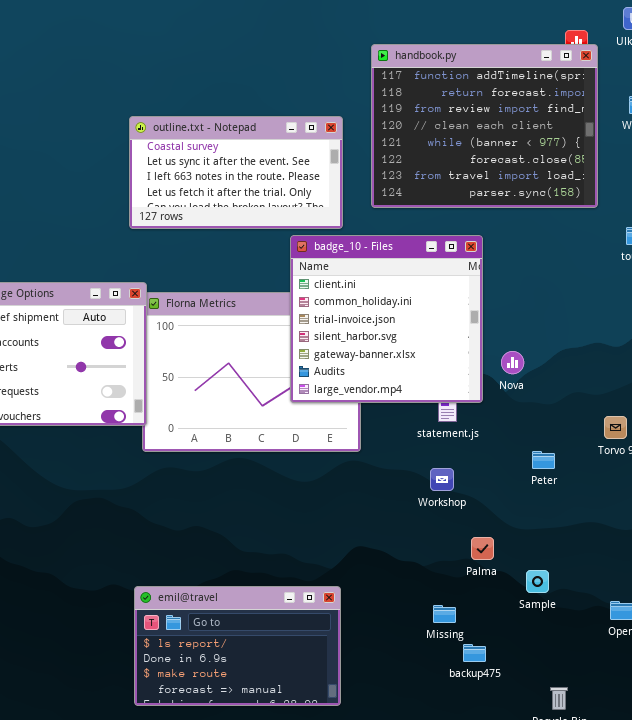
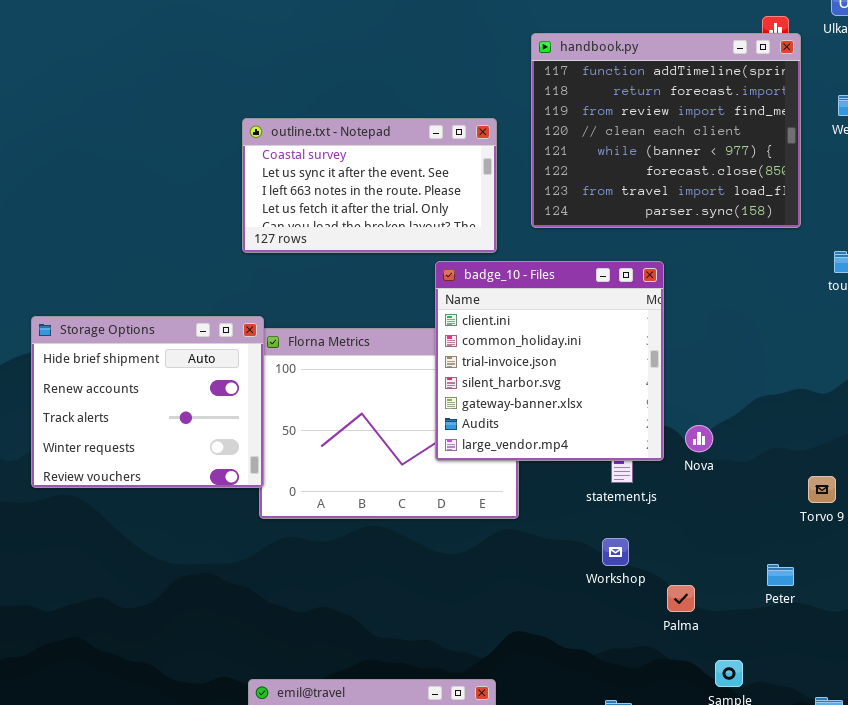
Nova: [501,351,524,374] -> [685,425,713,452], moved
Peter: [532,451,555,469] -> [767,564,794,586], moved
Palma: [471,537,494,560] -> [667,585,695,612], moved

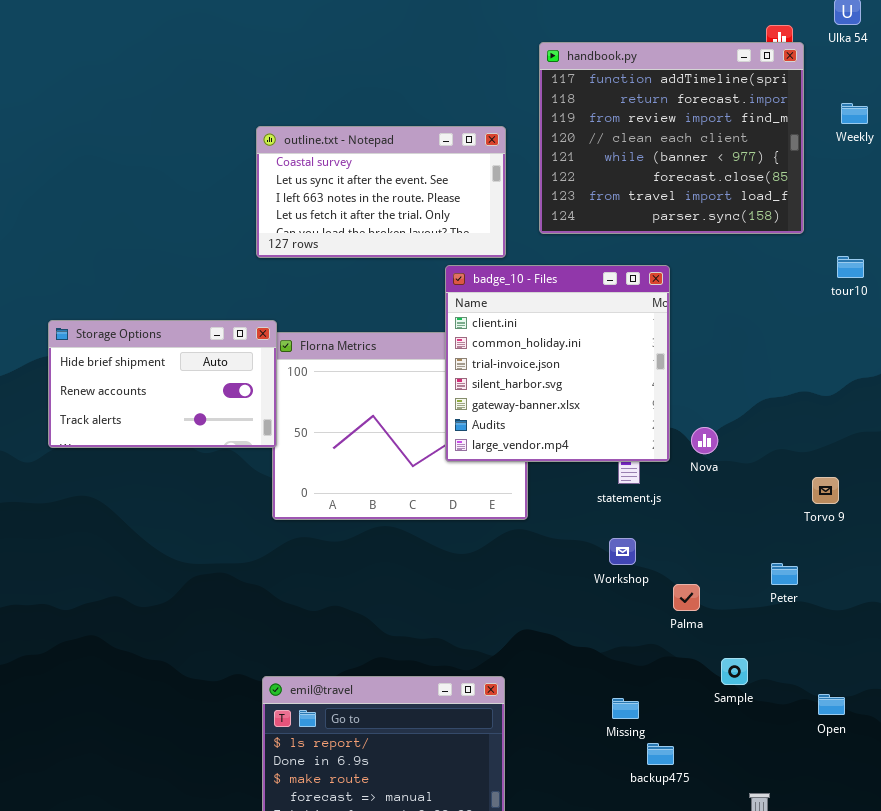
Storage Options: [31,316,264,488] -> [48,320,277,448], resized

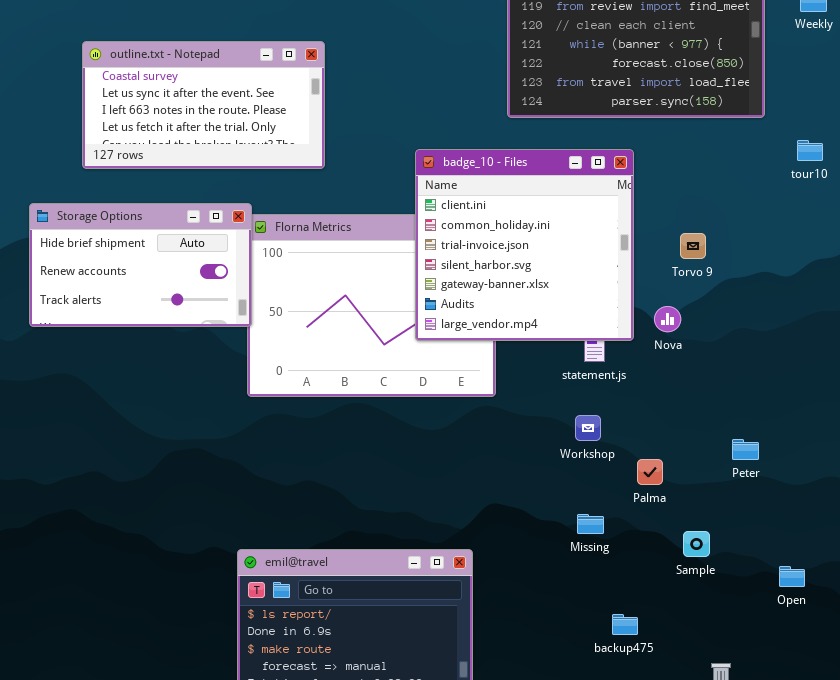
outline.txt - Notepad: [256,126,506,258] -> [82,41,325,169], moved
Torvo 9: [812,477,839,504] -> [680,233,706,259], moved
Missing: [612,698,639,719] -> [577,514,604,534], moved

